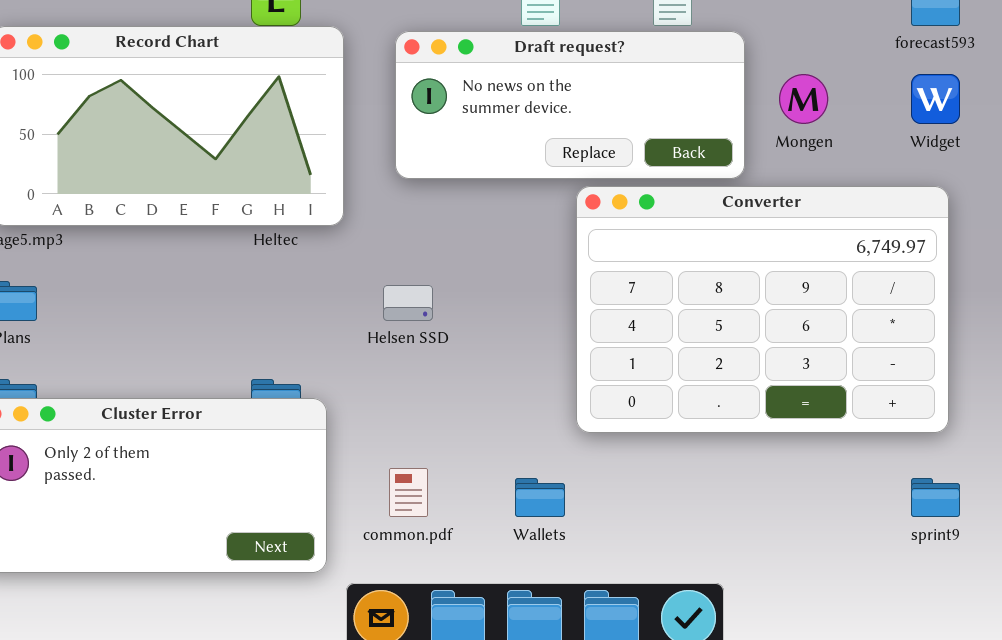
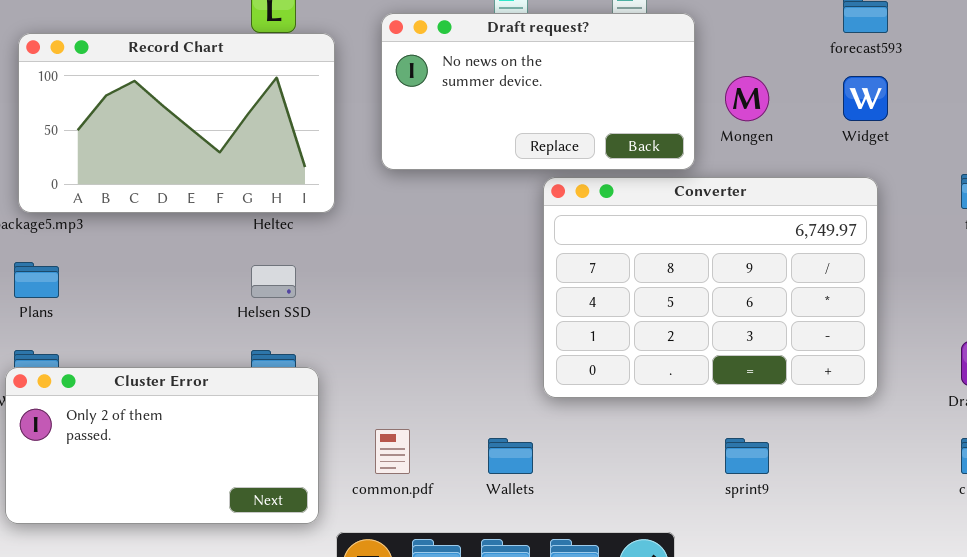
Draft request?: [395,31,745,179] -> [381,13,695,170], resized
Helsen SSD: [383,285,433,321] -> [251,265,296,298], moved
sprint9: [911,478,960,517] -> [725,438,769,474], moved

